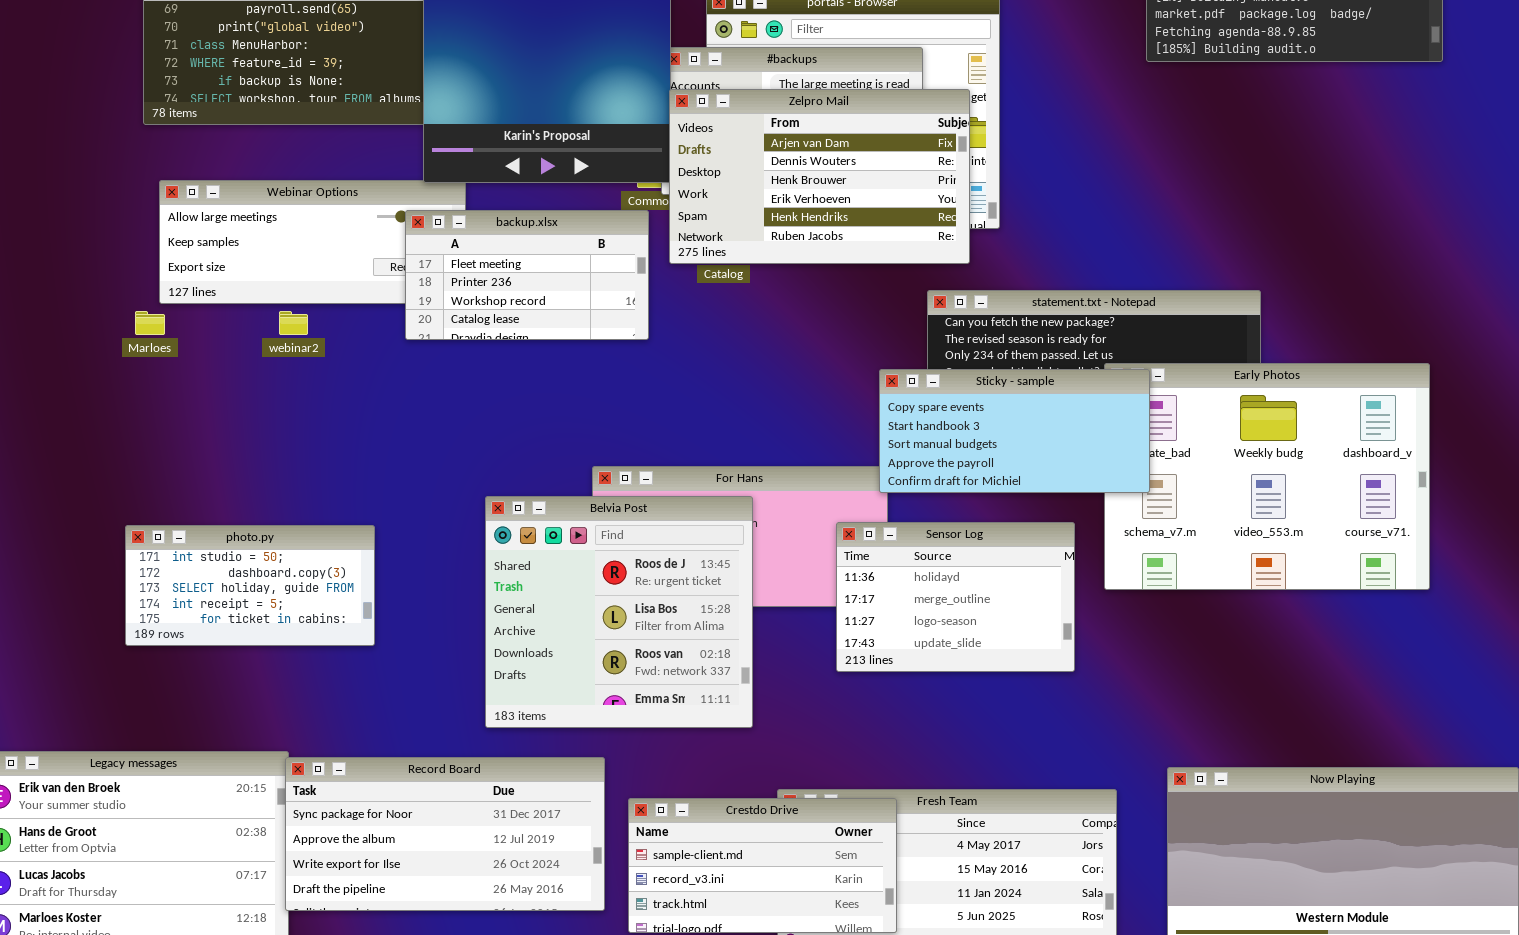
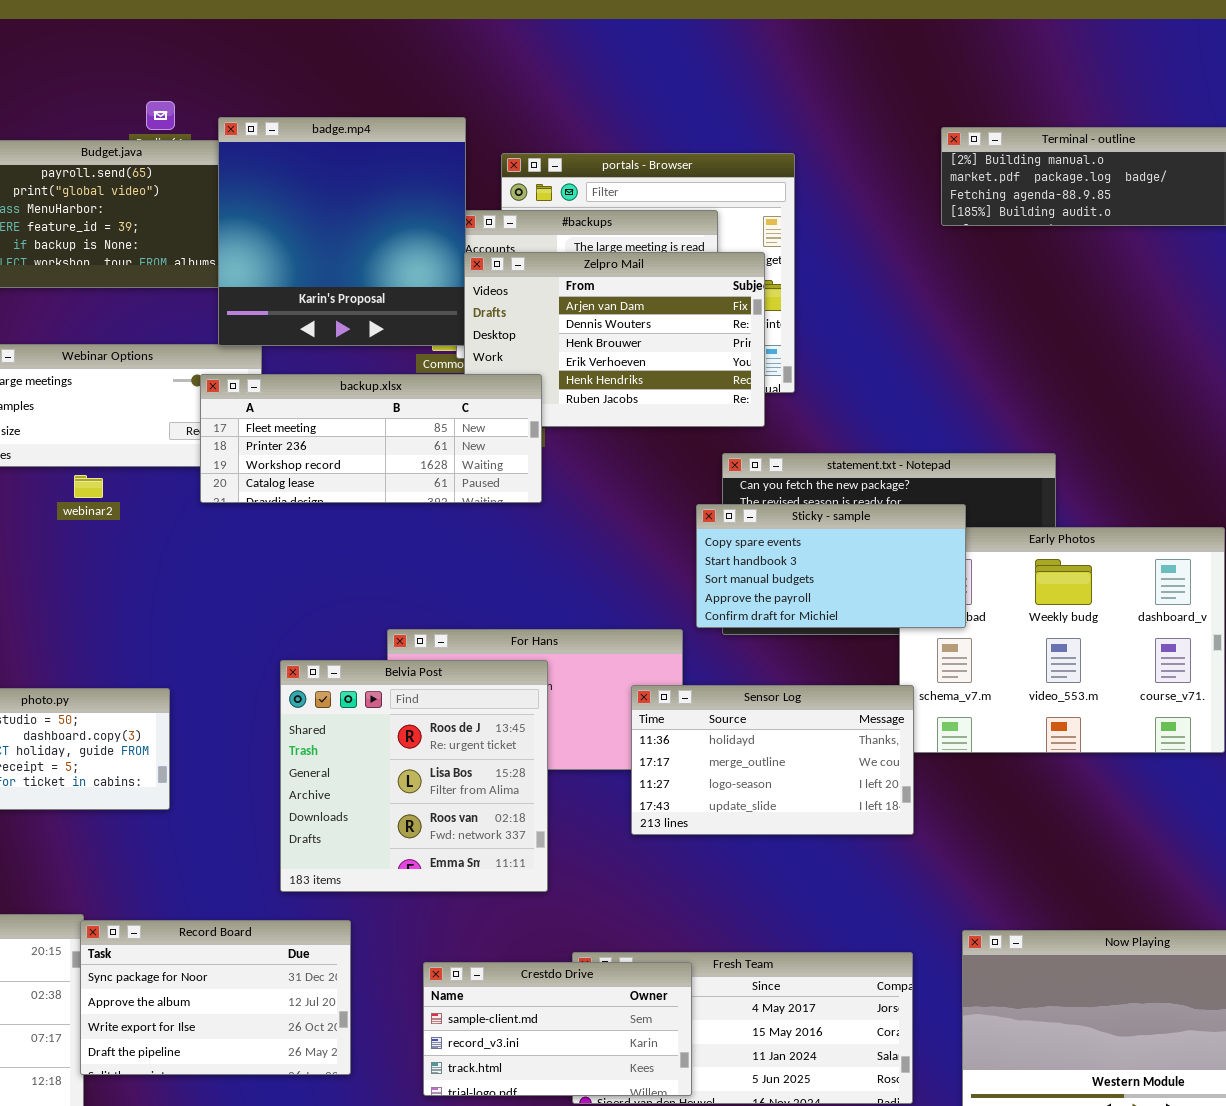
backup.xlsx: [405,210,649,340] -> [200,374,542,503], resized
Sticky - sample: [879,369,1150,493] -> [696,504,966,628], moved
Sensor Log: [836,522,1075,672] -> [631,685,914,835], resized
Record Board: [285,757,605,911] -> [80,920,351,1075], resized

